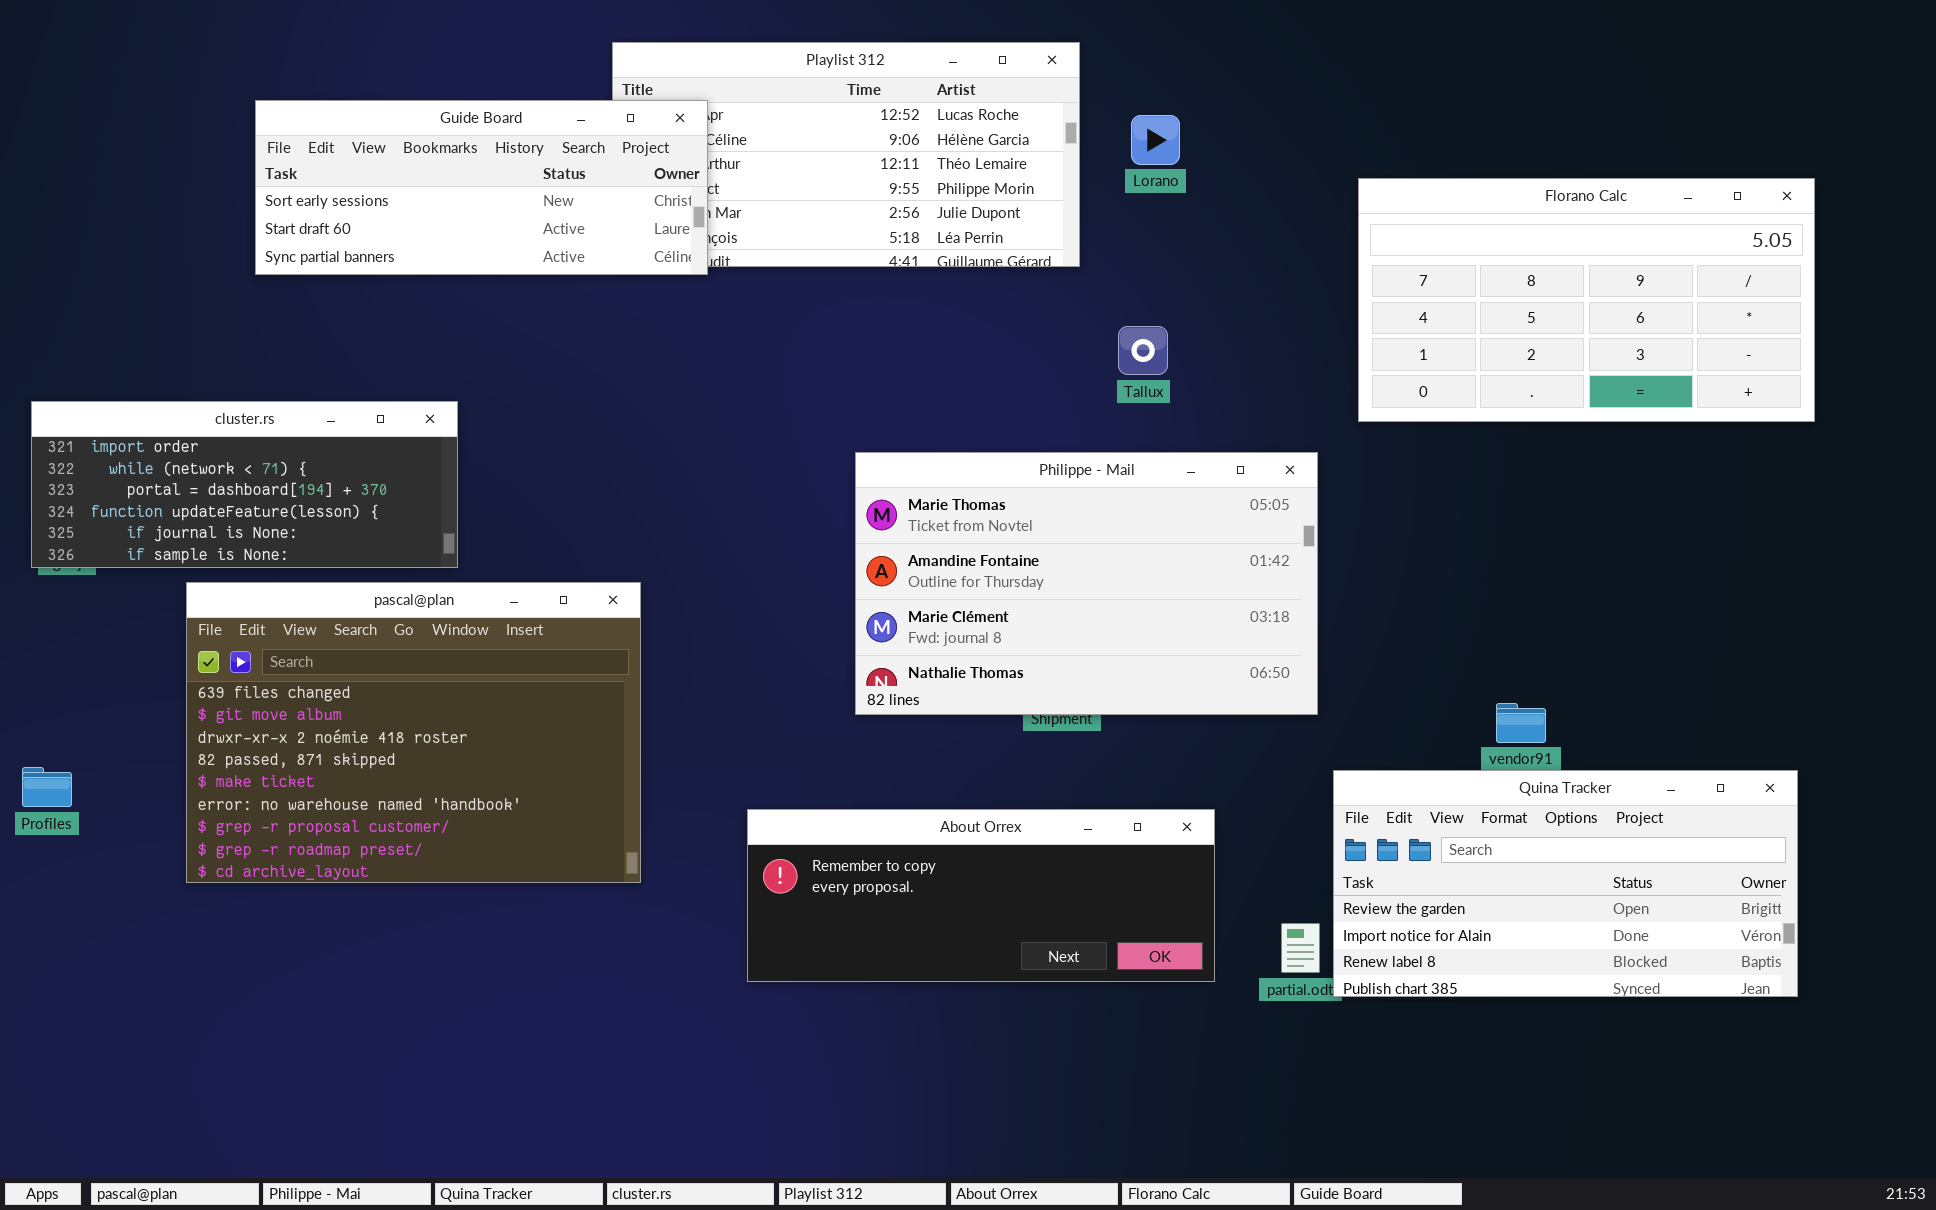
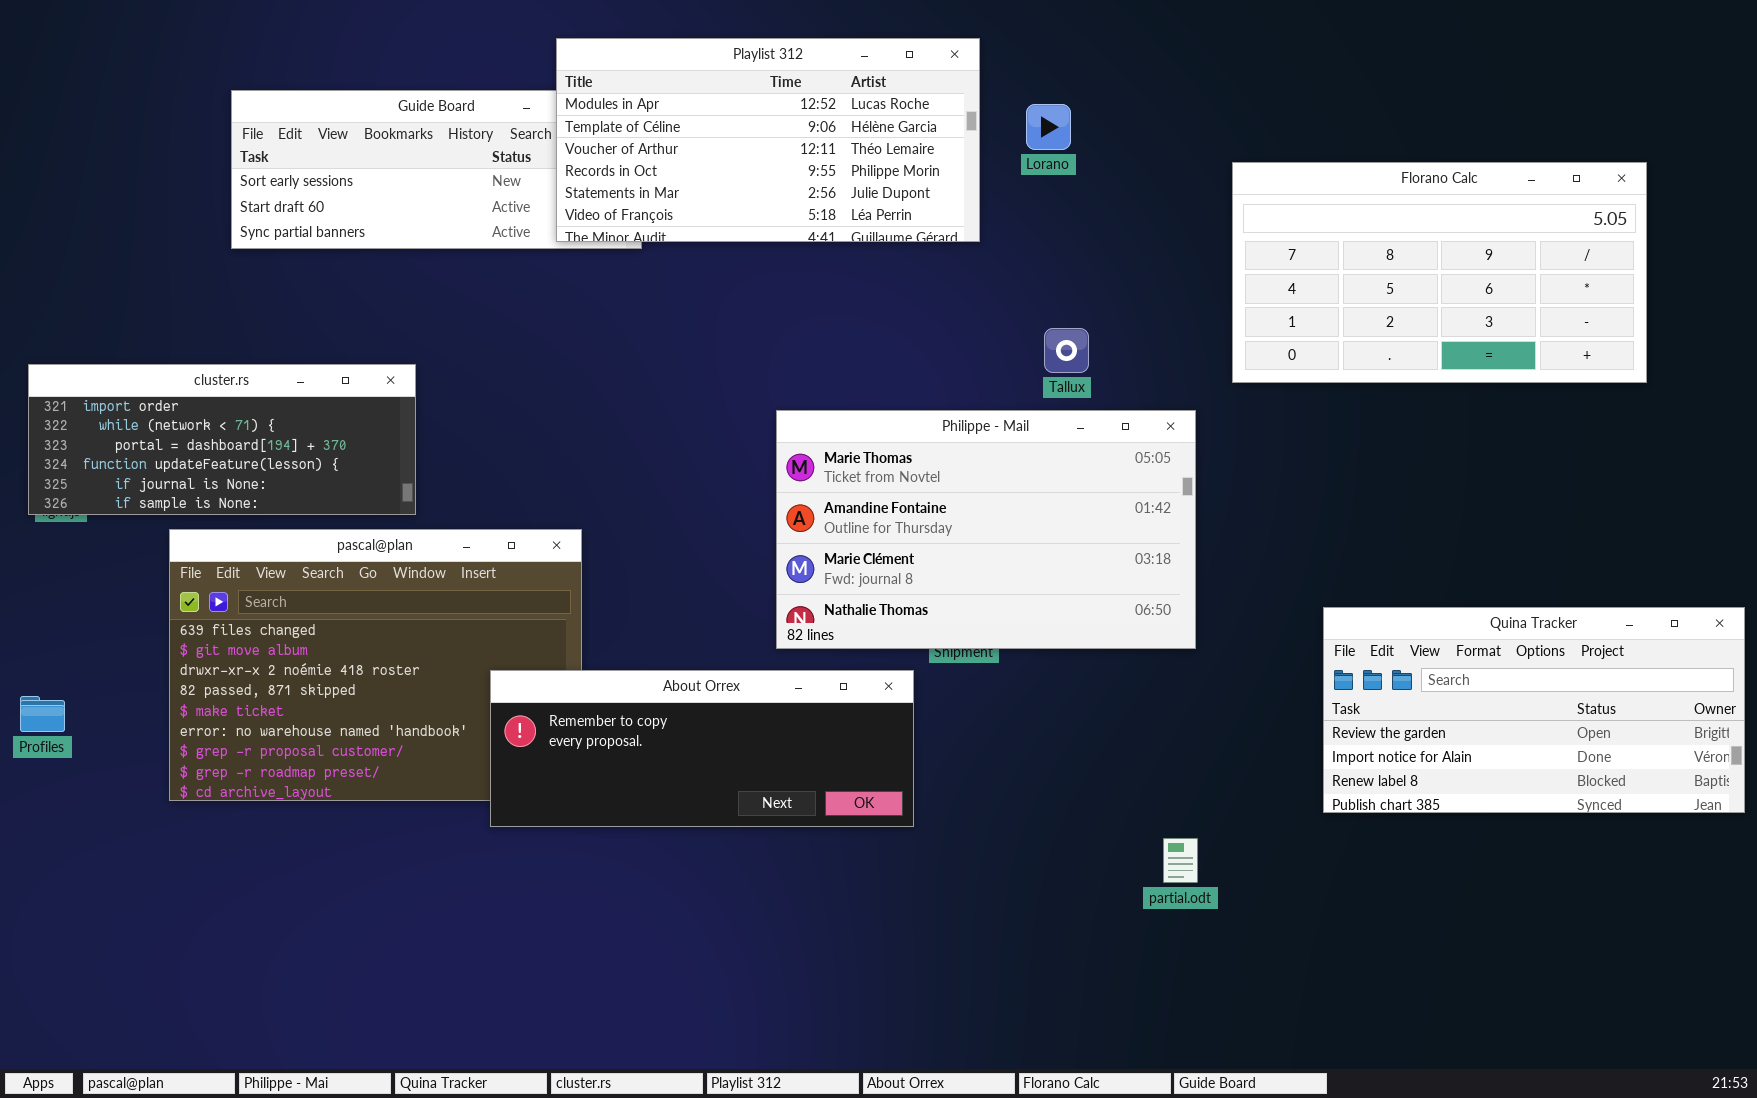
Playlist 312: [612,42,1080,267] -> [556,38,980,242], raised
Tallux: [1118,326,1168,375] -> [1044,328,1089,373], moved
Quina Tracker: [1333,770,1798,997] -> [1323,607,1745,813], moved
About Orrex: [747,809,1215,982] -> [490,670,914,827], moved

